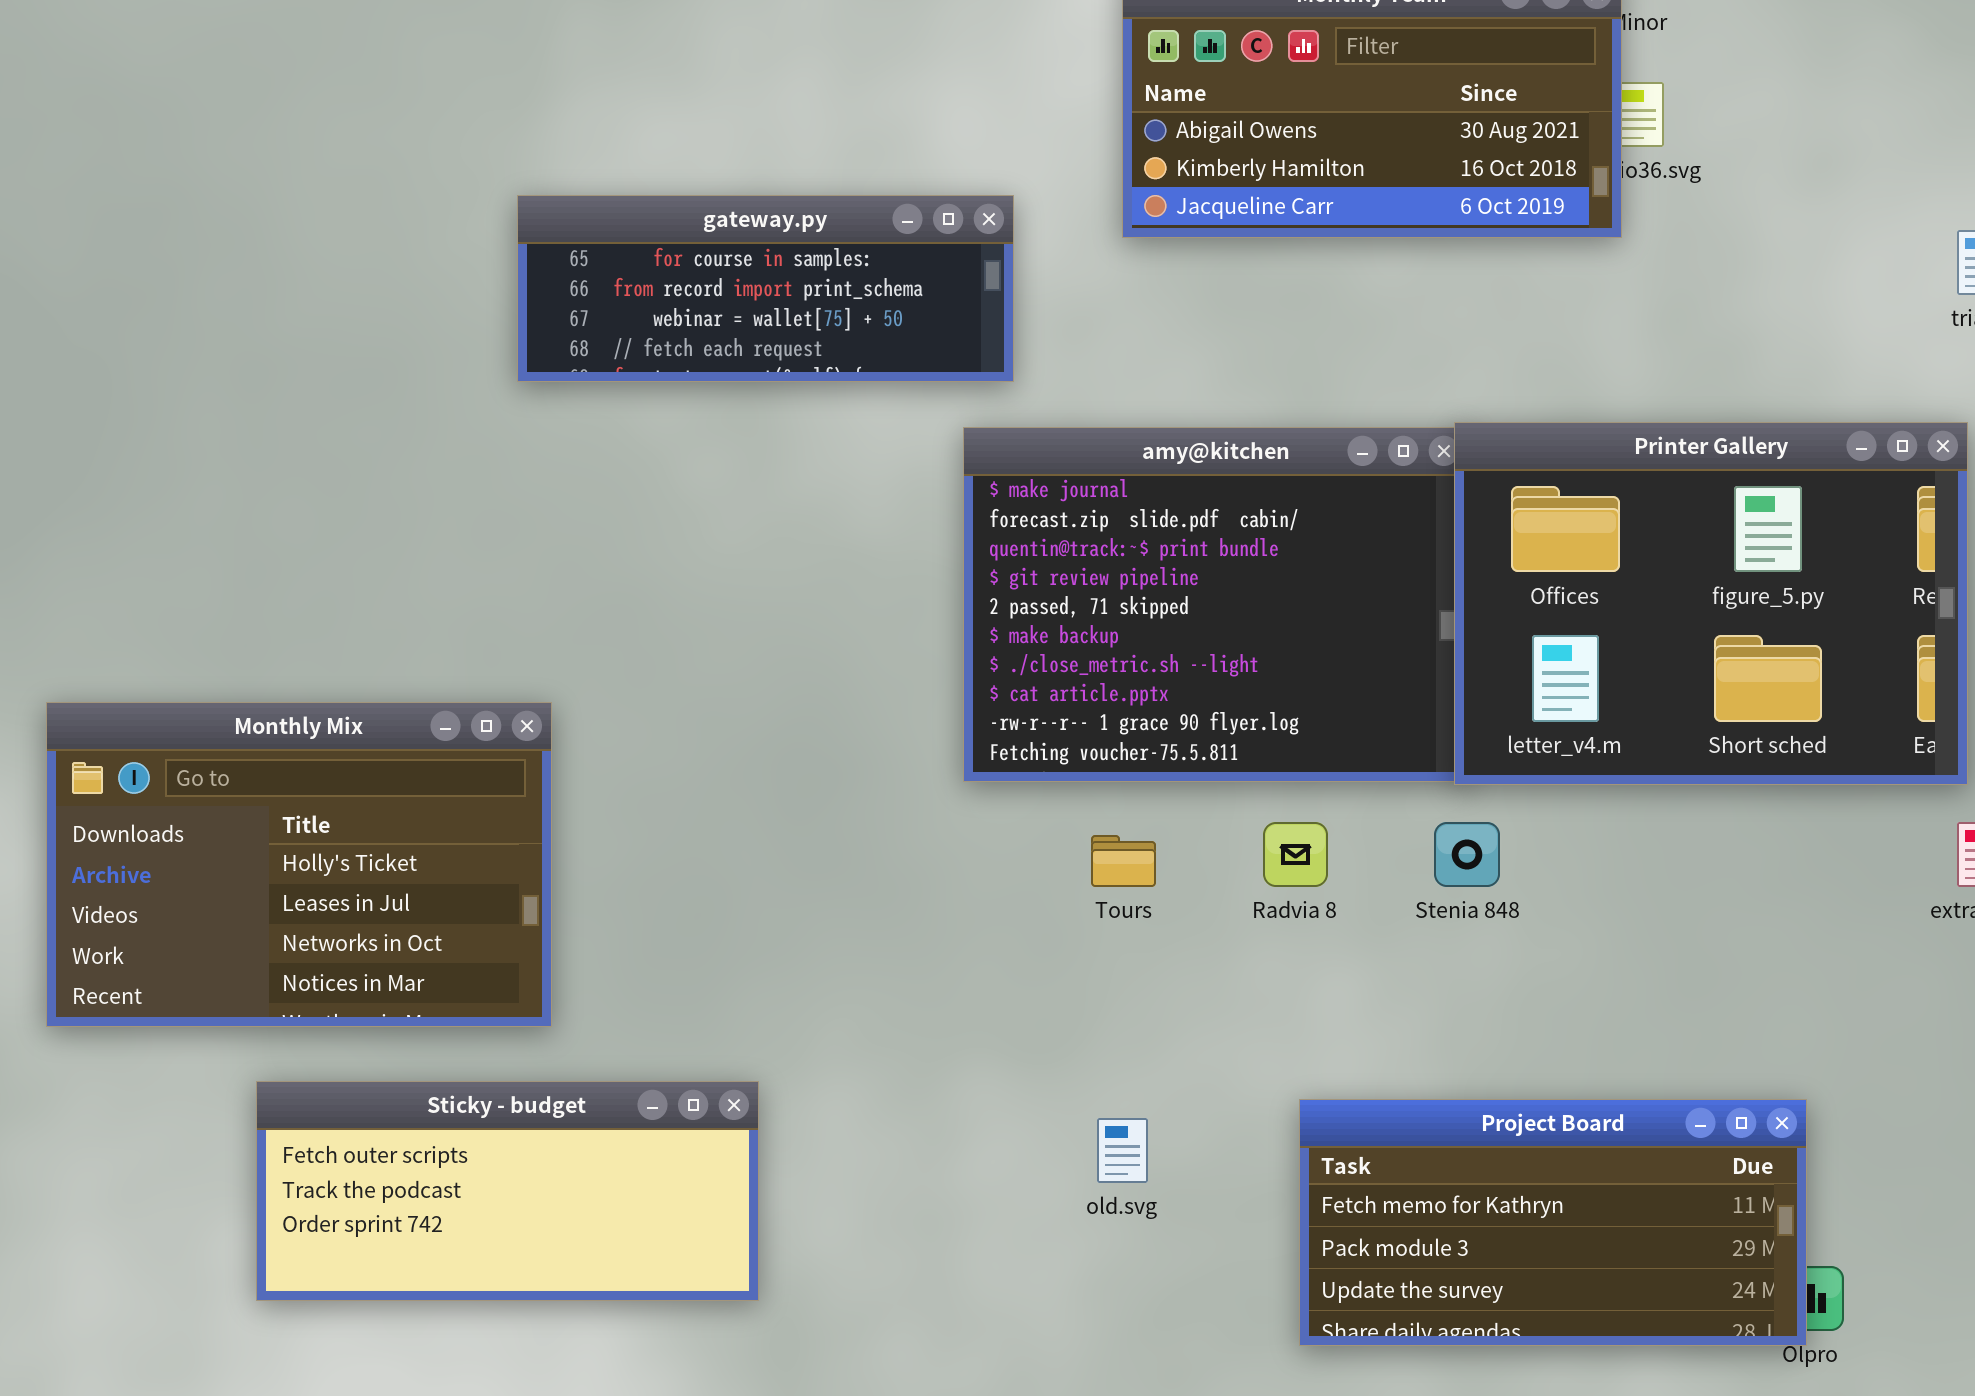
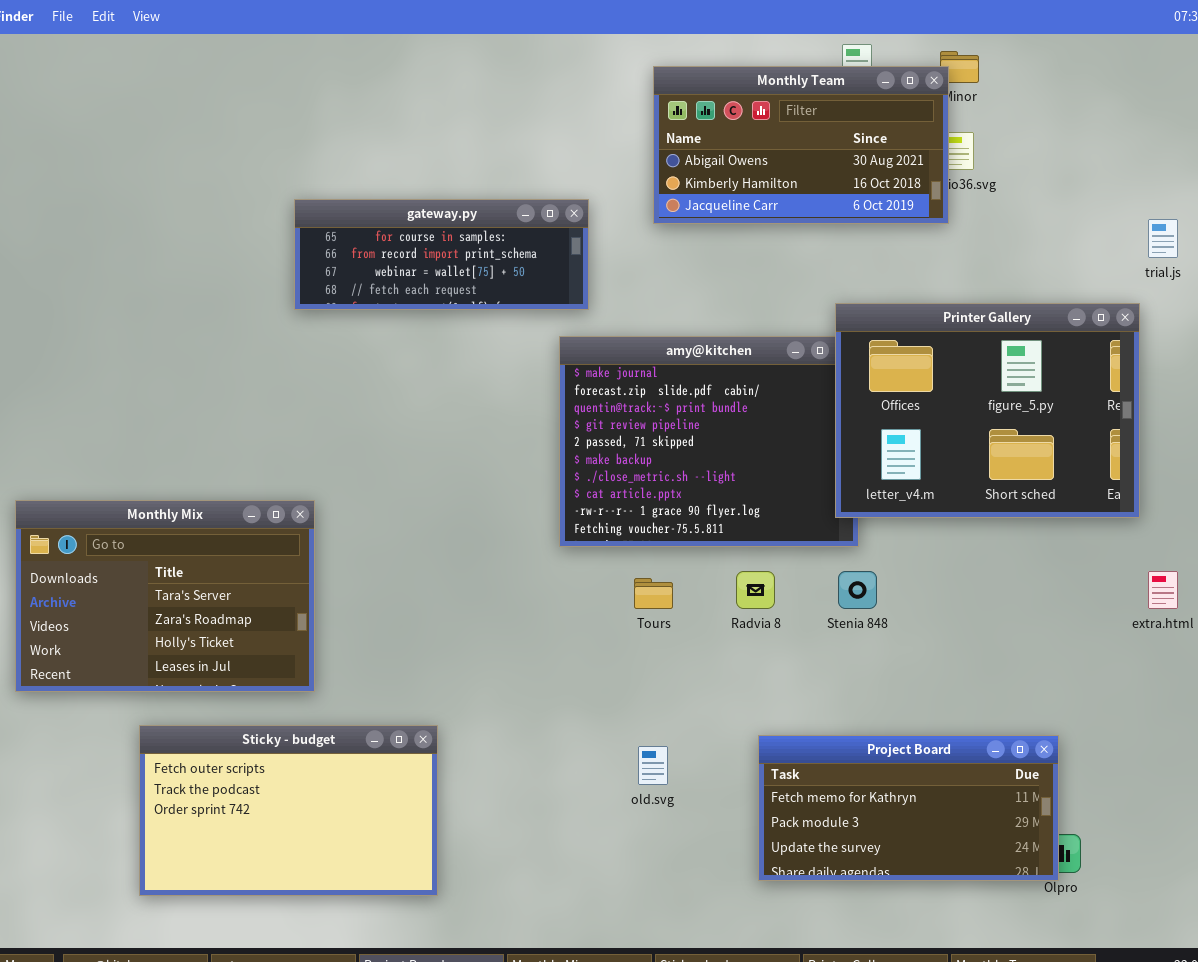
Printer Gallery: [1454,422,1968,785] -> [835,303,1140,518], moved
Monthly Mix: [46,702,552,1027] -> [15,500,315,692], scrolled up 2 rows
Sticky - budget: [256,1081,759,1301] -> [139,725,438,896], resized

